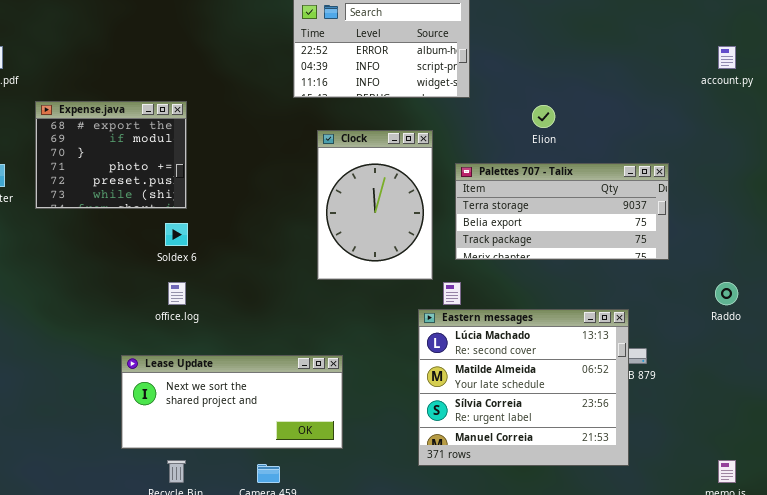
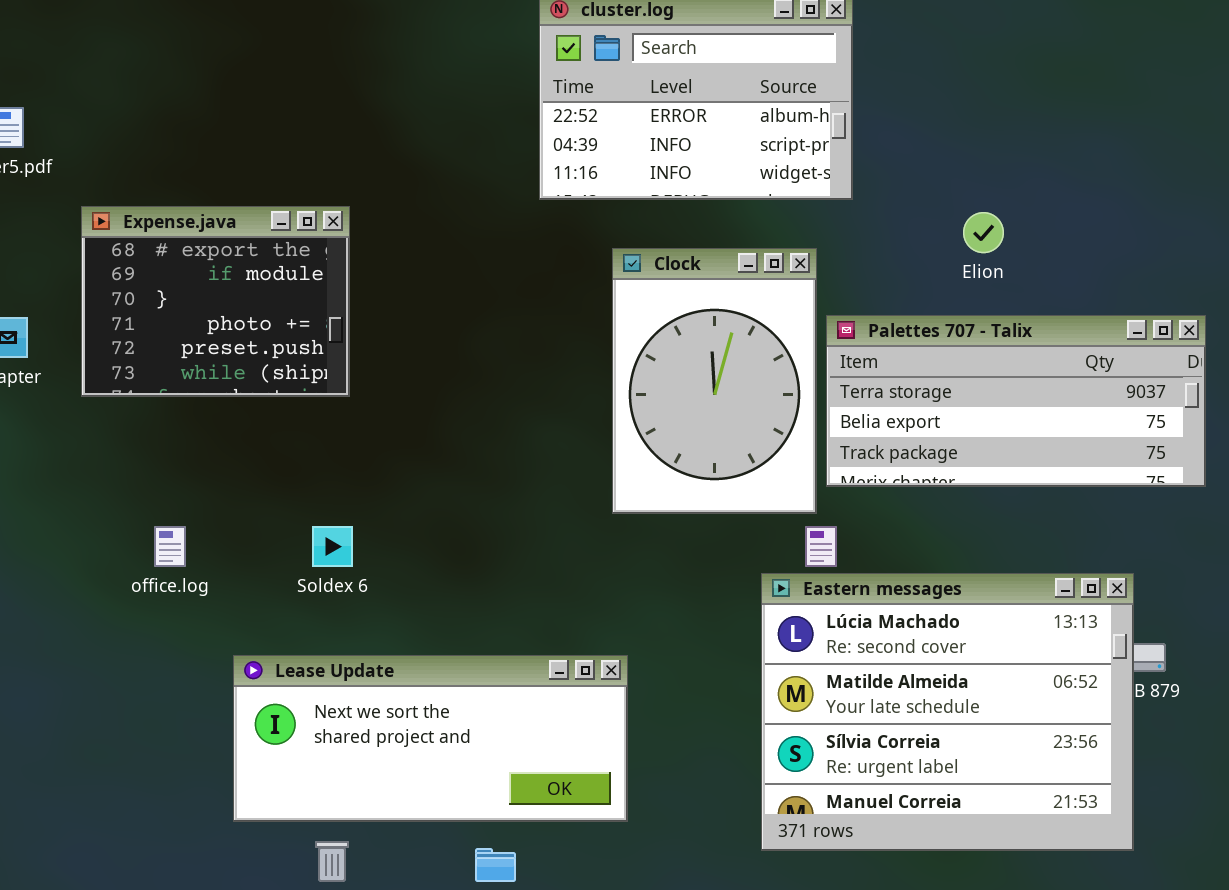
Clock: [317,130,433,280] -> [612,248,817,514], moved
Soldex 6: [165,223,188,246] -> [312,526,353,567], moved
office.log: [168,282,186,305] -> [154,526,186,567], moved

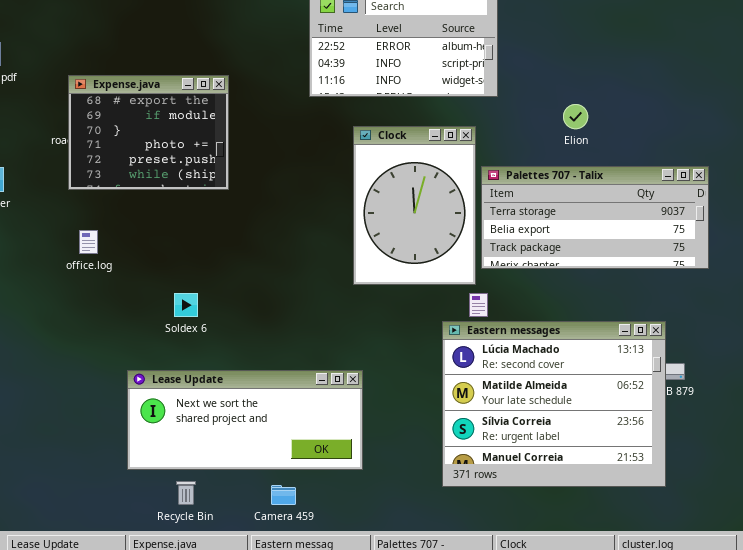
Expense.java: [81,206,350,397] -> [68,75,229,190], moved
office.log: [154,526,186,567] -> [79,230,98,254], moved

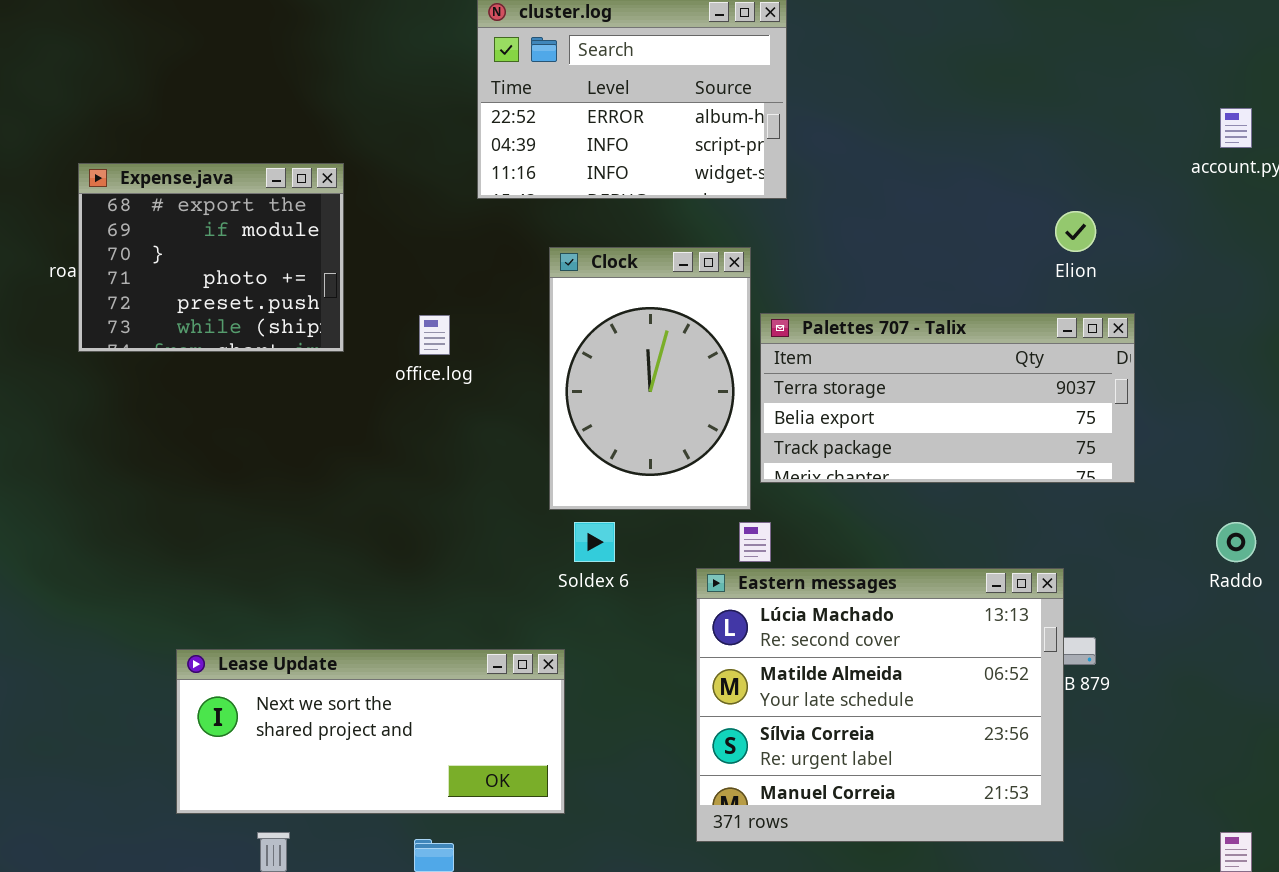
Elion: [563,104,588,129] -> [1055,211,1096,252], moved
office.log: [79,230,98,254] -> [419,315,450,355], moved
Soldex 6: [174,293,198,317] -> [574,522,615,562], moved

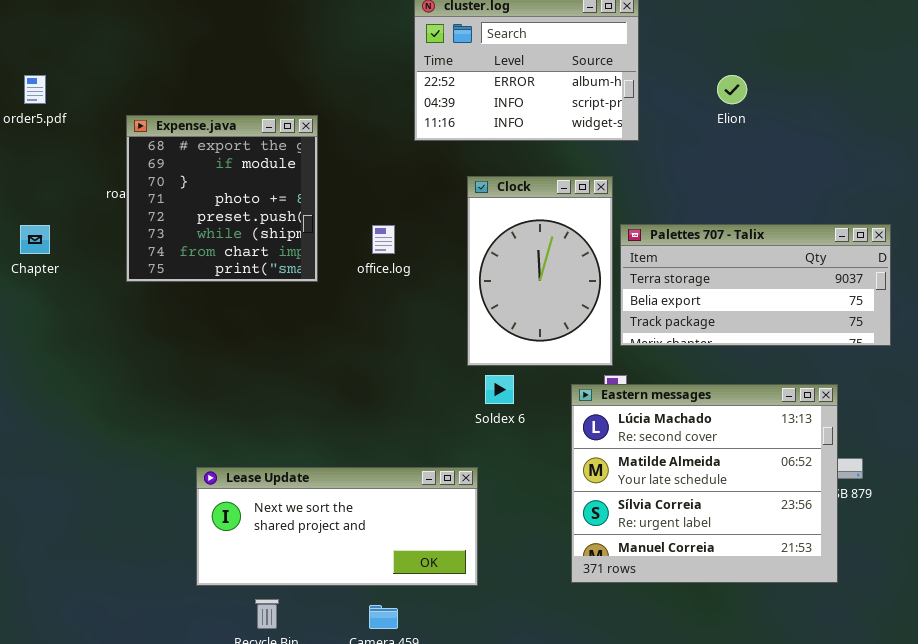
Expense.java: [78,163,344,352] -> [126,115,318,282], resized
Elion: [1055,211,1096,252] -> [717,75,747,104], moved
Eastern messages: [696,568,1064,842] -> [571,384,838,583], moved

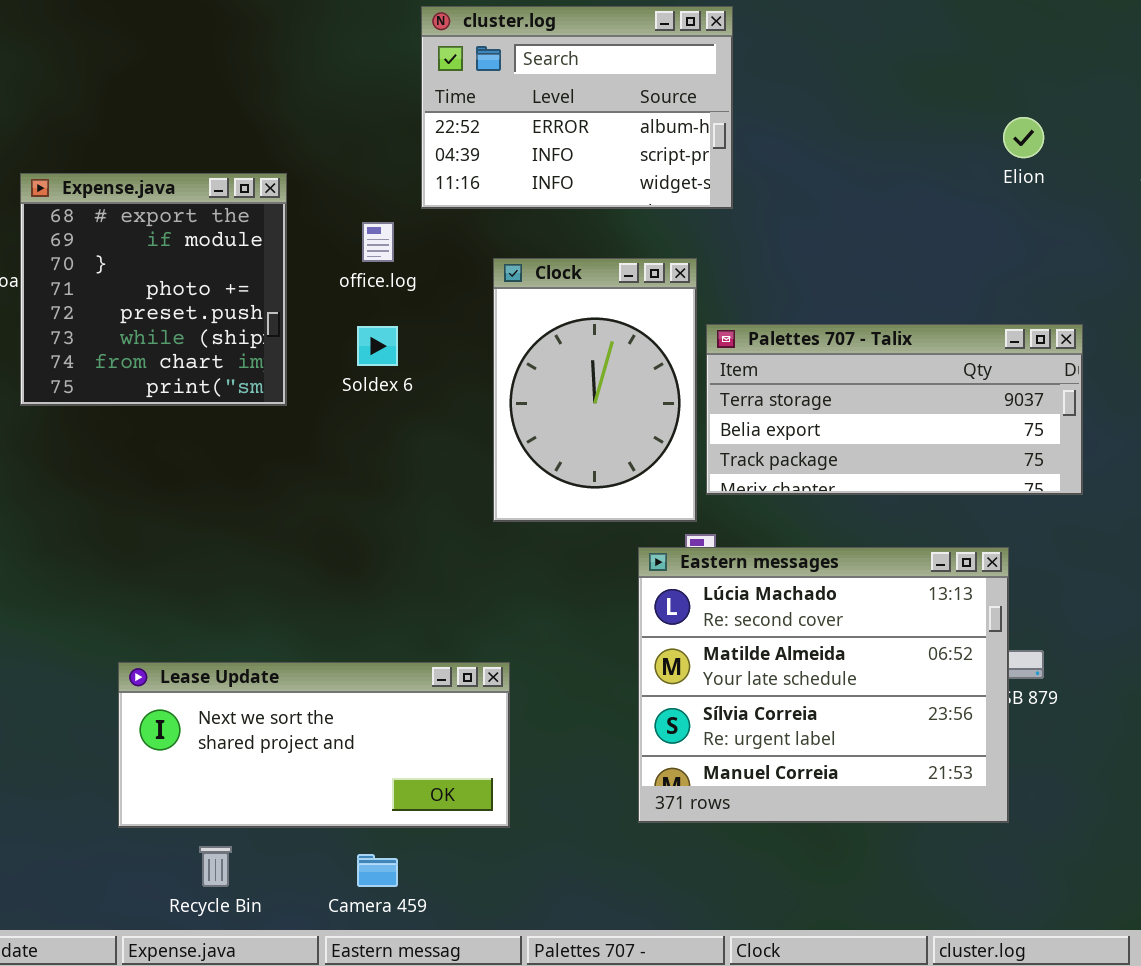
Elion: [717,75,747,104] -> [1003,117,1044,158], moved
office.log: [372,225,395,254] -> [362,222,394,262], moved
Soldex 6: [485,375,514,404] -> [357,326,398,366], moved

